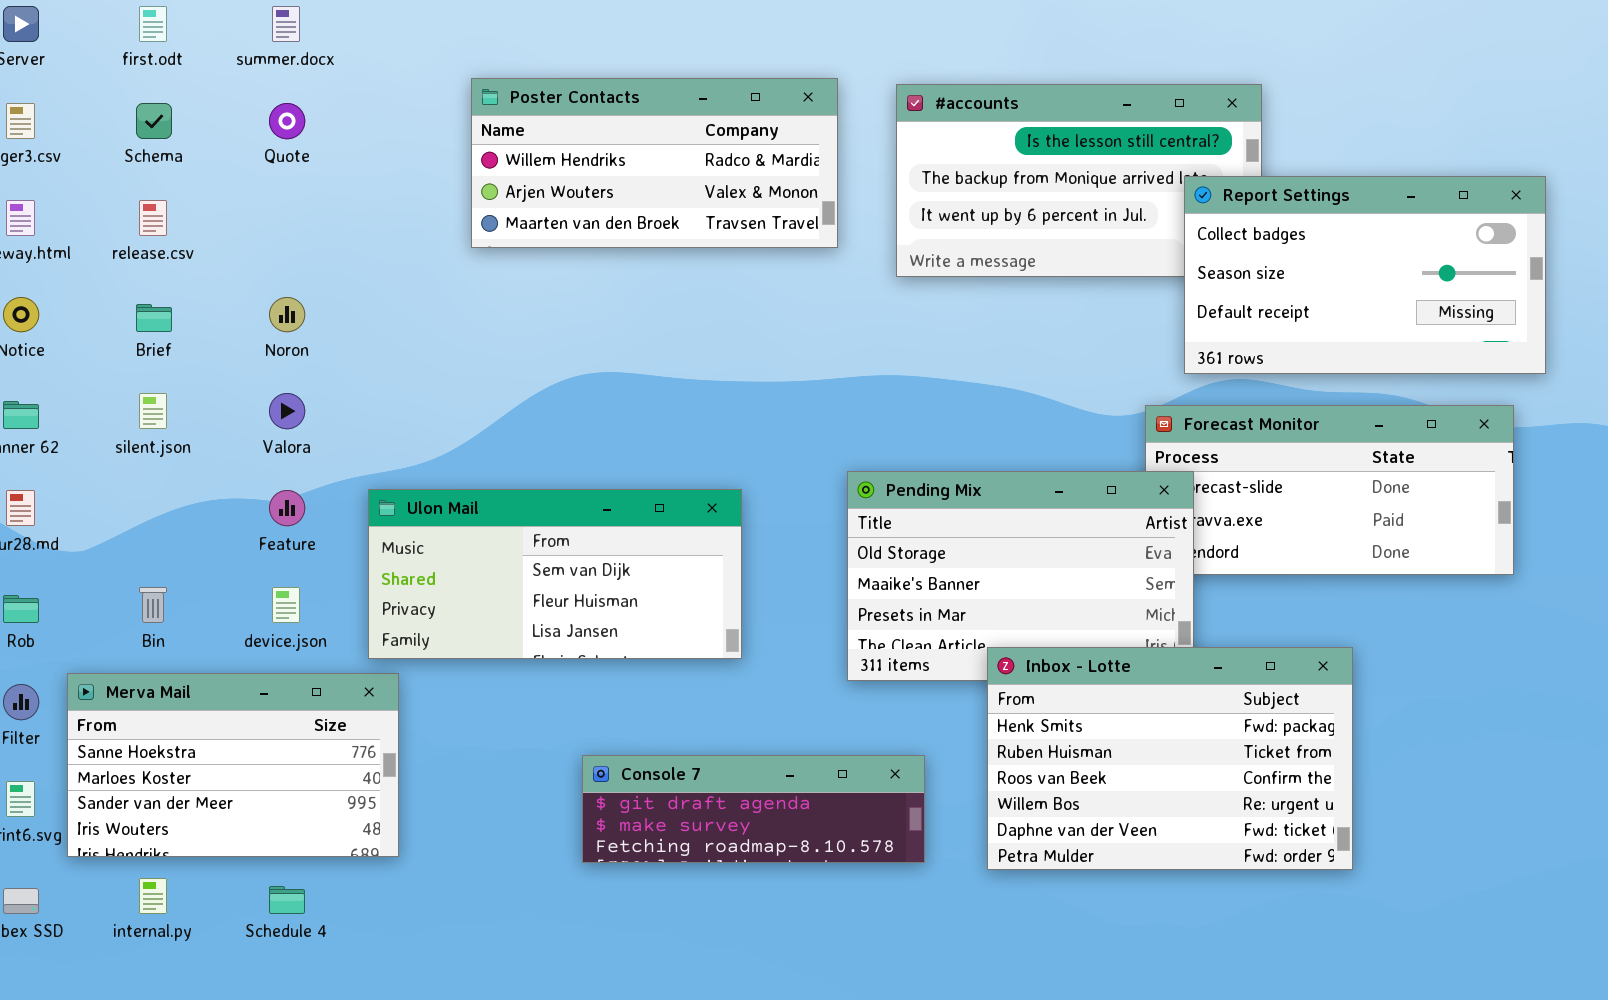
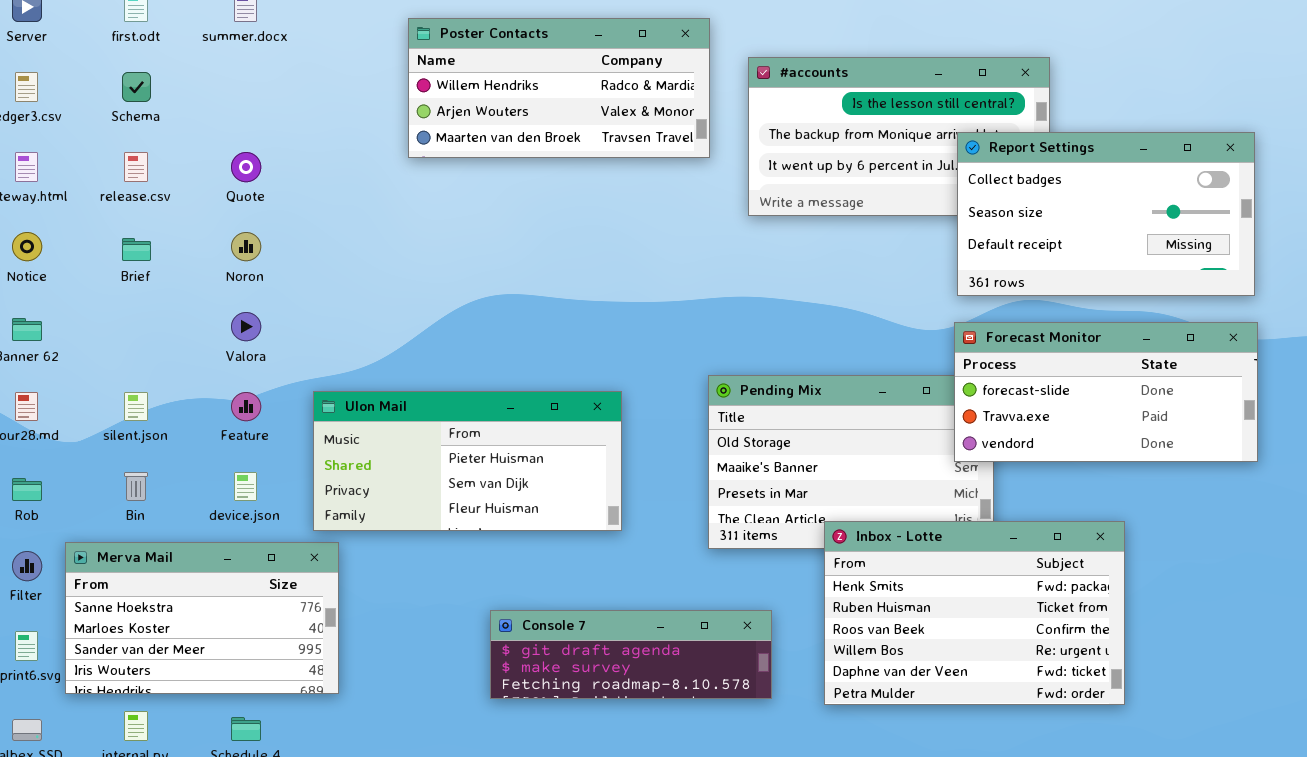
Poster Contacts: [471,78,838,248] -> [408,18,710,158], moved
Quote: [269,103,305,139] -> [231,152,261,182], moved
Report Settings: [1184,176,1546,374] -> [957,132,1255,296], moved
silent.json: [139,393,167,429] -> [124,392,148,421], moved
Forecast Monitor: [1145,405,1514,575] -> [954,322,1258,462], raised
Ulon Mail: [368,489,742,659] -> [313,391,622,531], scrolled up 1 row

